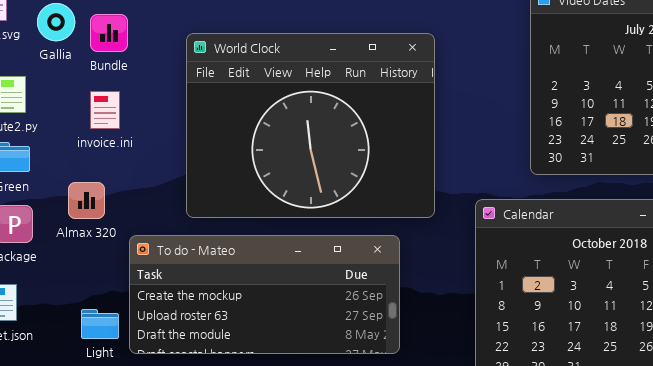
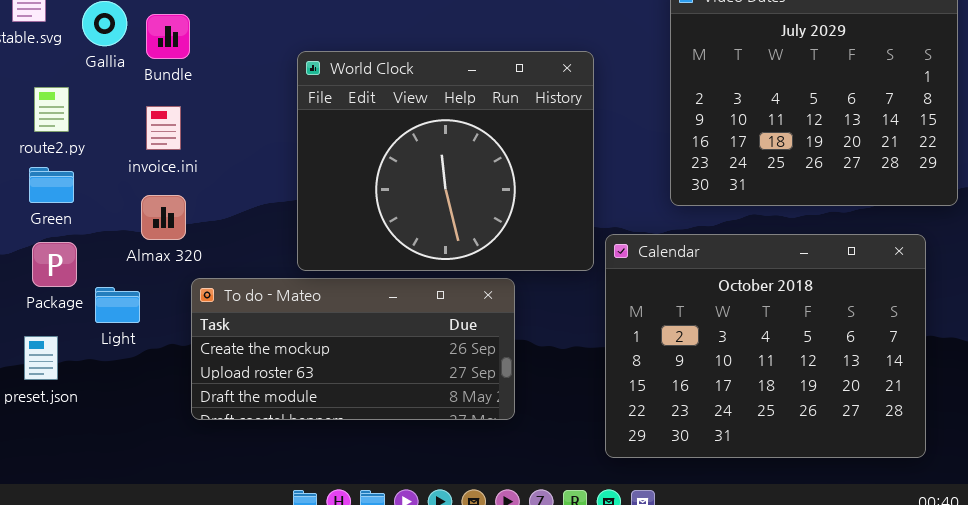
World Clock: [186,33,435,218] -> [297,51,594,271], moved
Almax 320: [68,182,105,219] -> [141,195,186,240], moved
Light: [81,309,119,339] -> [95,287,140,323], moved

